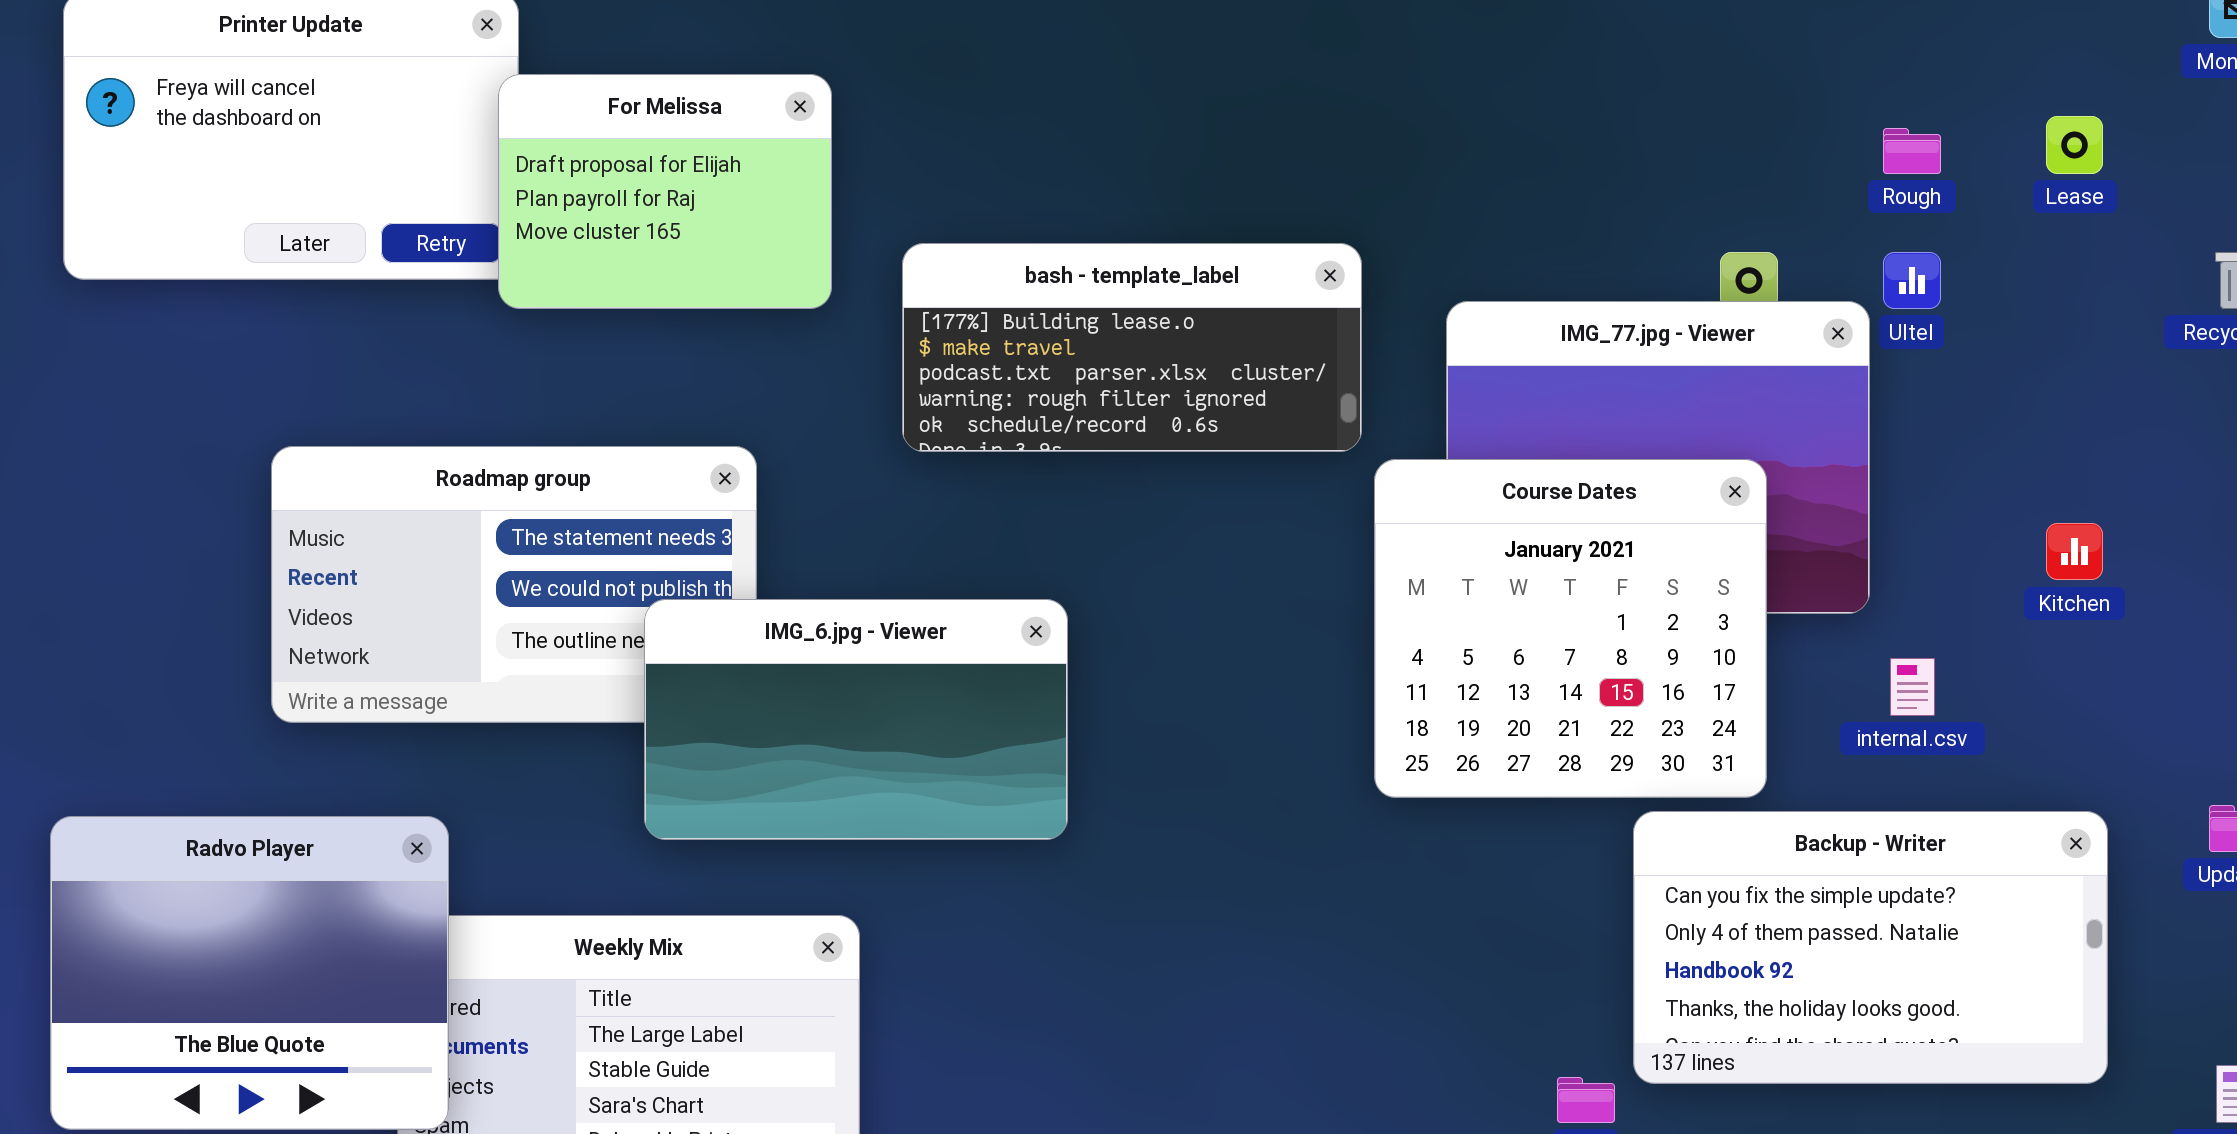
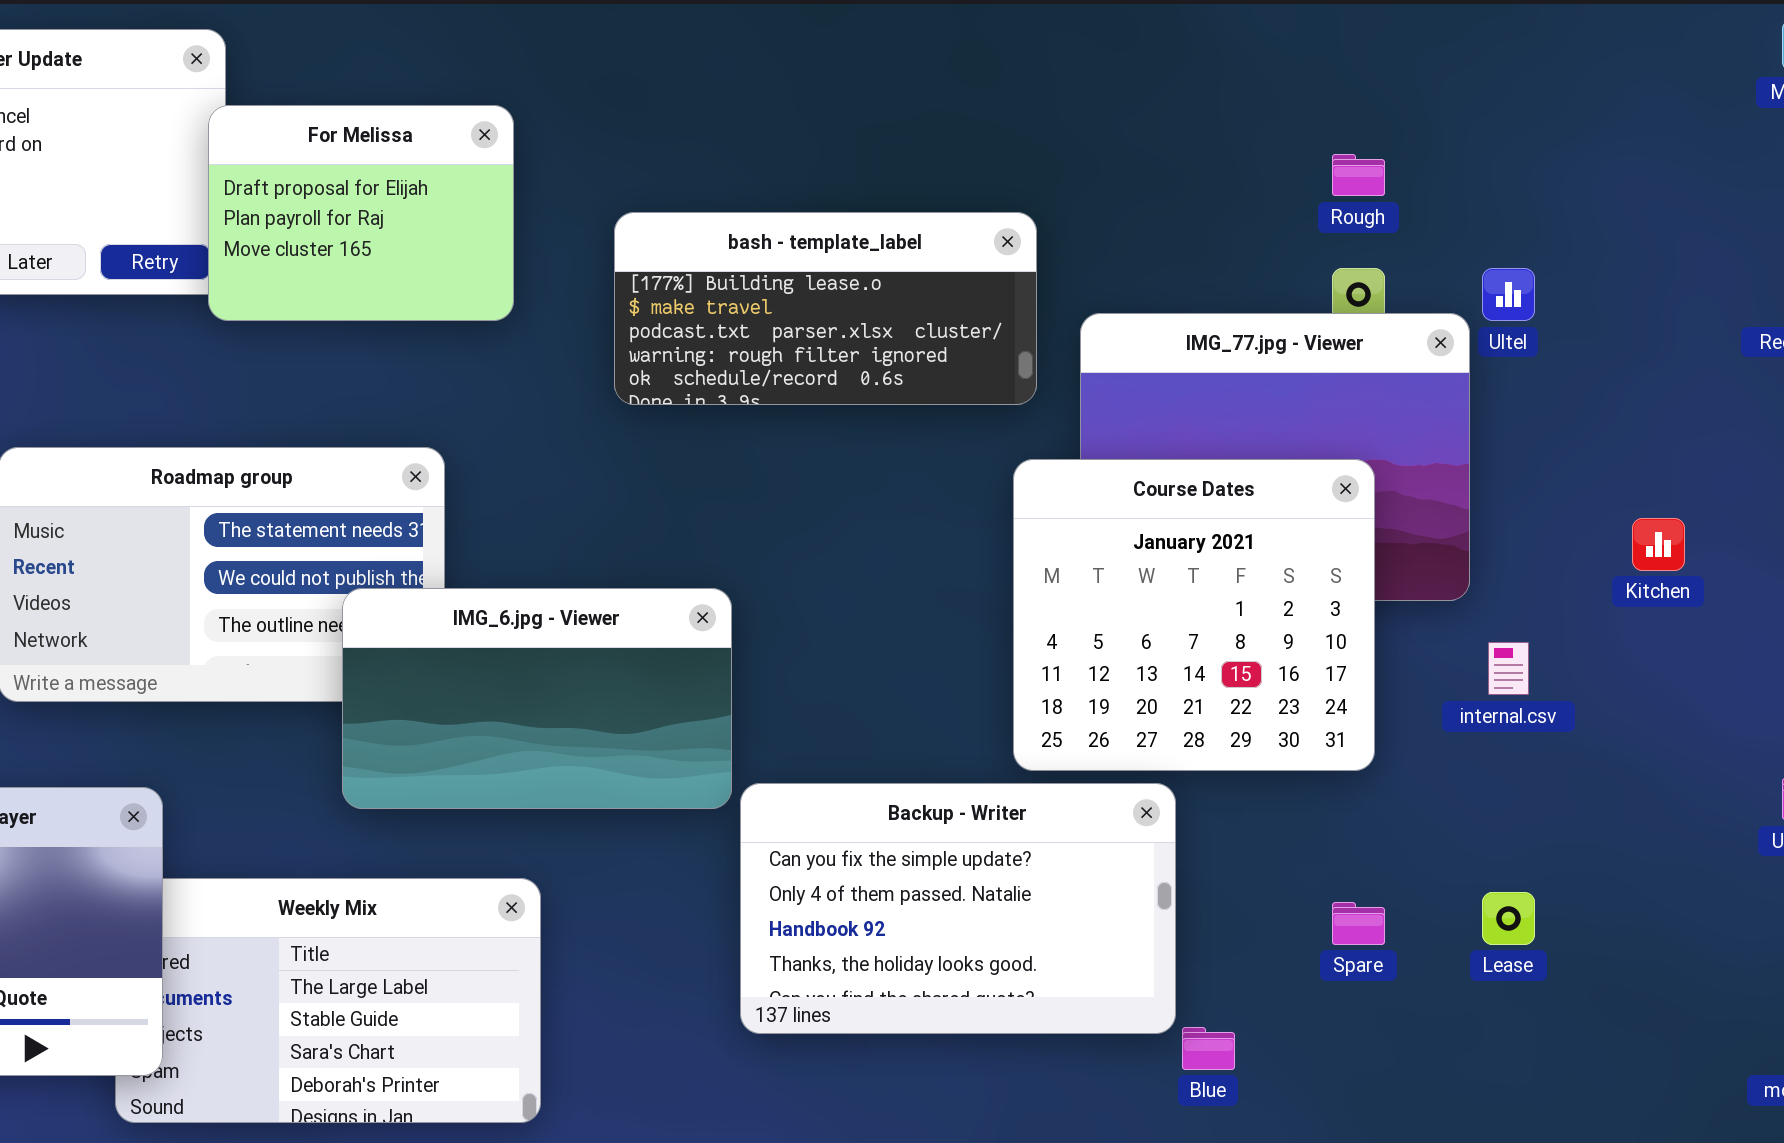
Lease: [2046,116,2103,174] -> [1482,892,1535,945], moved
Rough: [1883,128,1941,174] -> [1332,154,1385,196], moved
bash - template_label: [902,243,1362,452] -> [614,212,1037,405], moved
Backup - Writer: [1633,811,2108,1084] -> [740,783,1176,1034], moved

